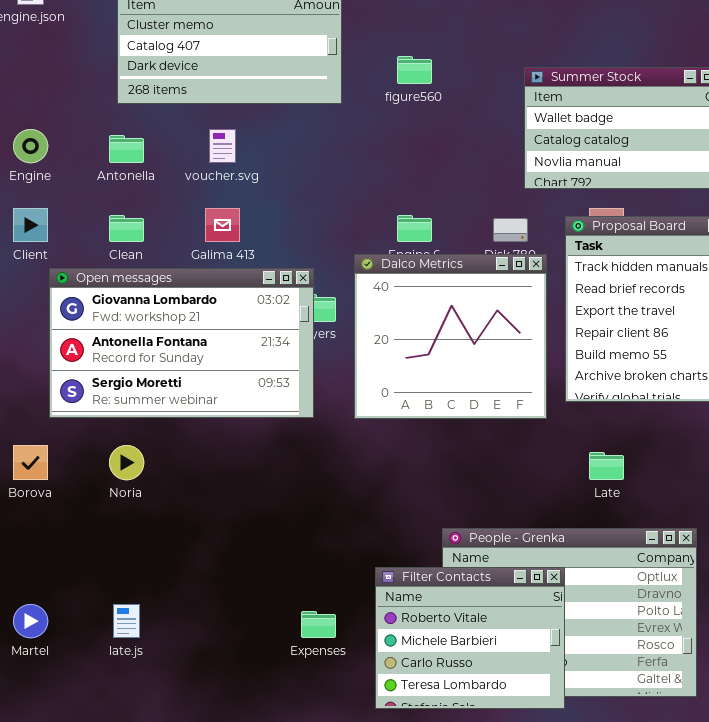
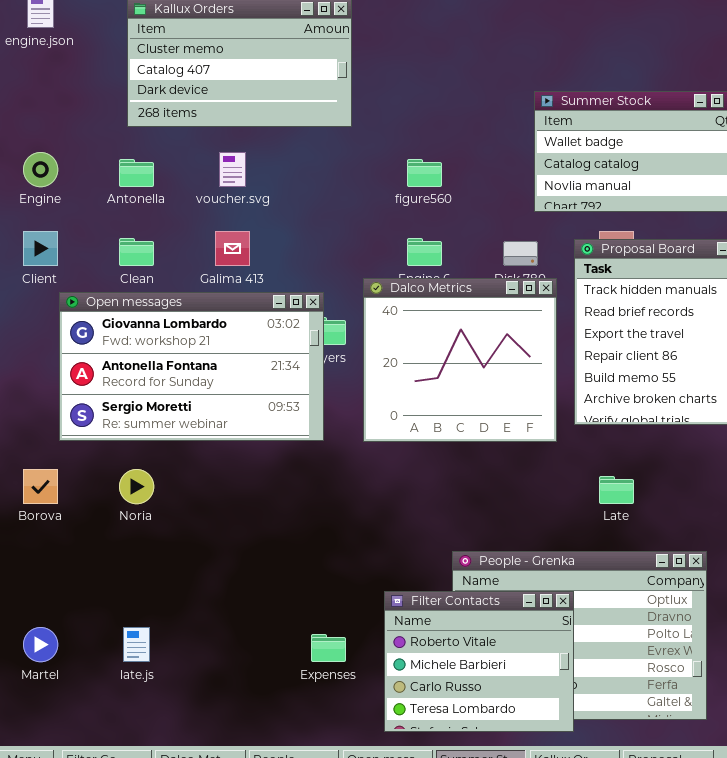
figure560: [397,56,432,84] -> [407,159,442,187], moved

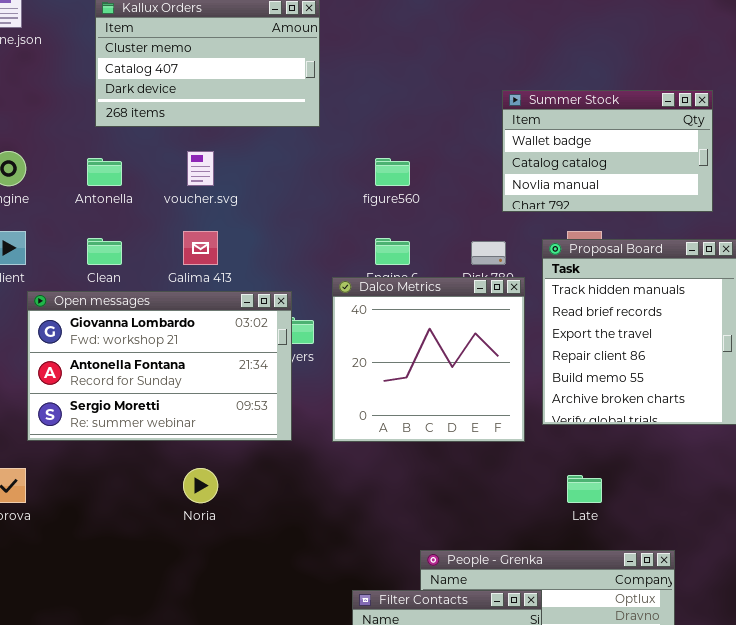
Noria: [119,469,154,504] -> [183,468,218,503], moved

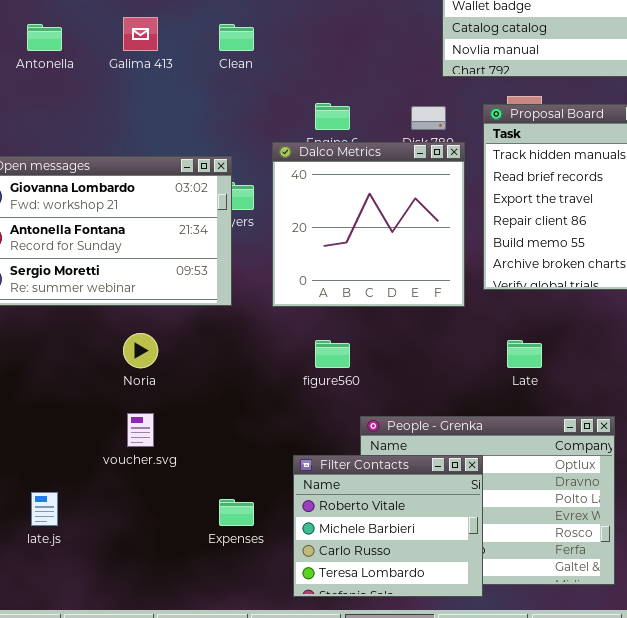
voucher.svg: [187,151,214,186] -> [127,413,154,447], moved
figure560: [375,158,410,186] -> [315,340,350,368], moved
Galima 413: [183,231,218,265] -> [123,17,158,51], moved
Clean: [87,238,122,265] -> [219,24,254,51], moved

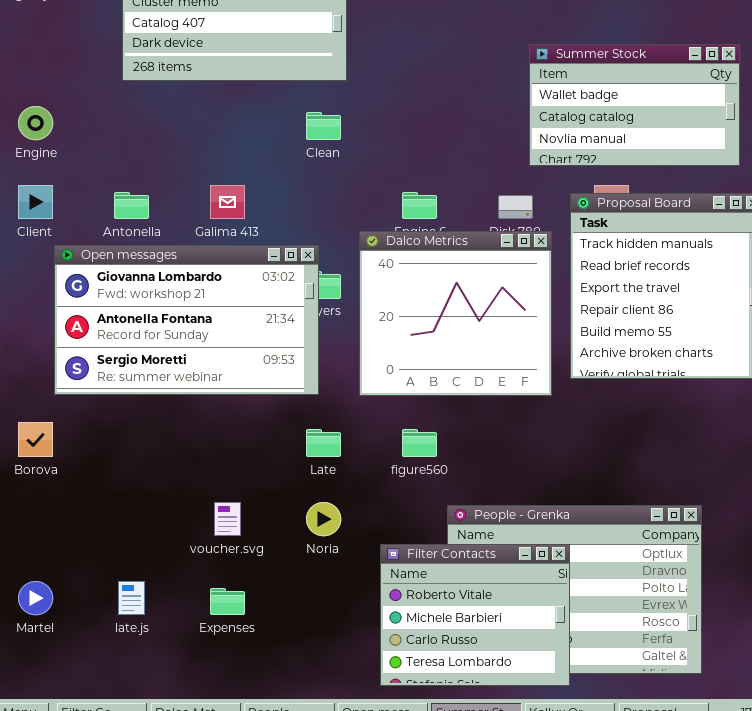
Galima 413: [123,17,158,51] -> [210,185,245,219], moved
Antonella: [27,24,62,51] -> [114,192,149,219], moved
Noria: [123,333,158,368] -> [306,502,341,536], moved
Late: [507,340,542,368] -> [306,429,341,457], moved
Expenses: [219,499,254,526] -> [210,588,245,615], moved

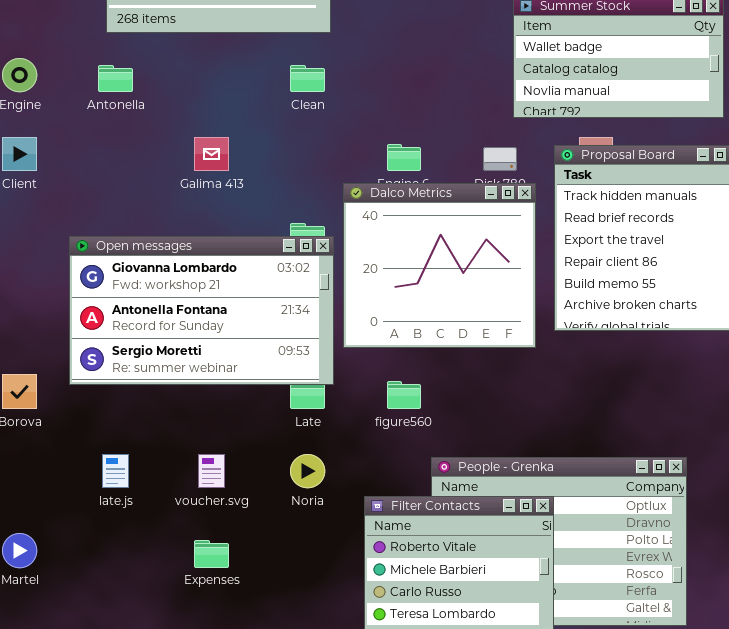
Antonella: [114,192,149,219] -> [98,65,133,92], moved
Open messages: [54,245,319,395] -> [69,236,334,385], moved
late.js: [118,581,145,615] -> [102,454,129,488], moved

